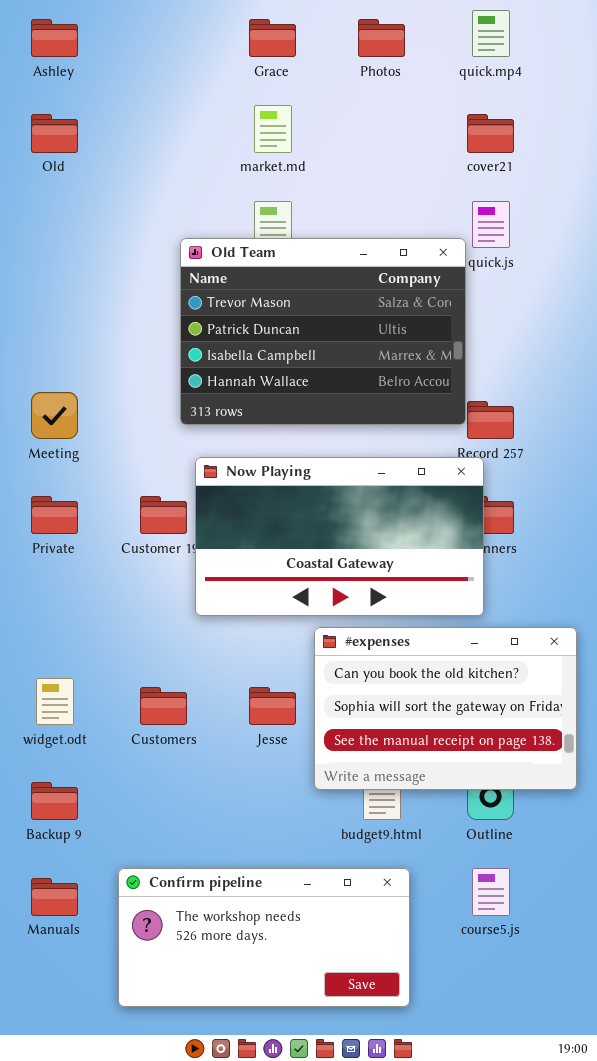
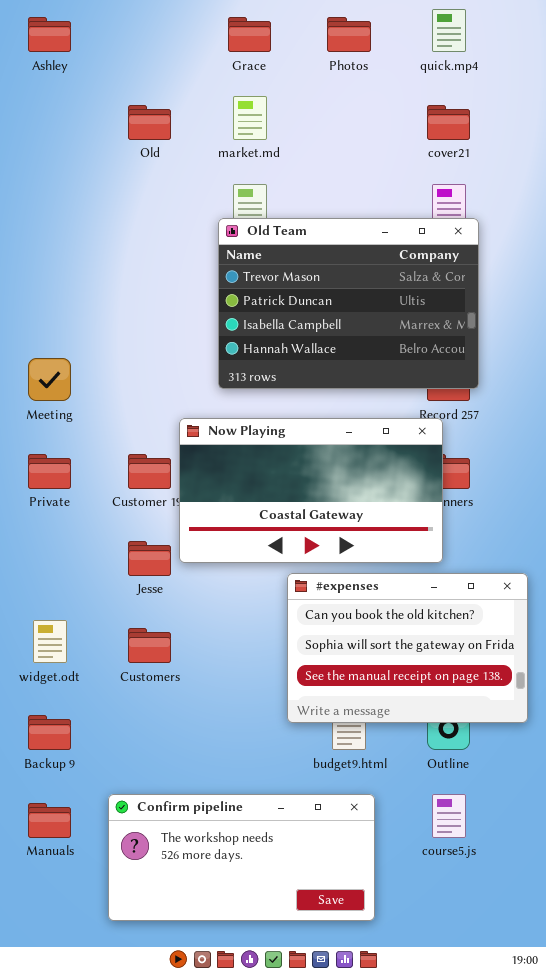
Old: [31,114,78,153] -> [128,105,171,140], moved
Old Team: [180,238,466,425] -> [218,218,479,389], moved
Jesse: [249,687,296,725] -> [128,541,171,576], moved

